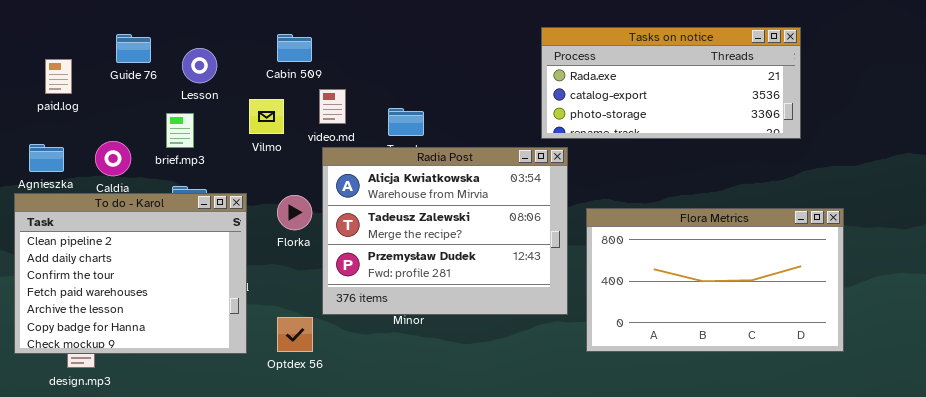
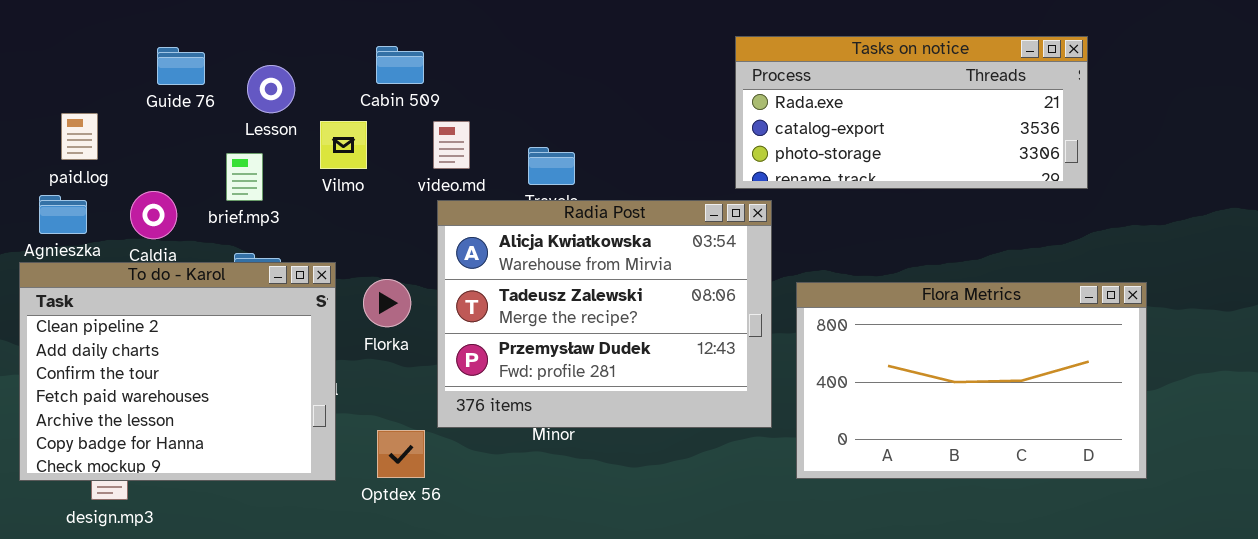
paid.log: [45,59,72,94] -> [61,113,98,160], moved
Vilmo: [249,99,284,134] -> [320,121,367,169], moved
Florka: [277,195,312,230] -> [363,279,411,327], moved

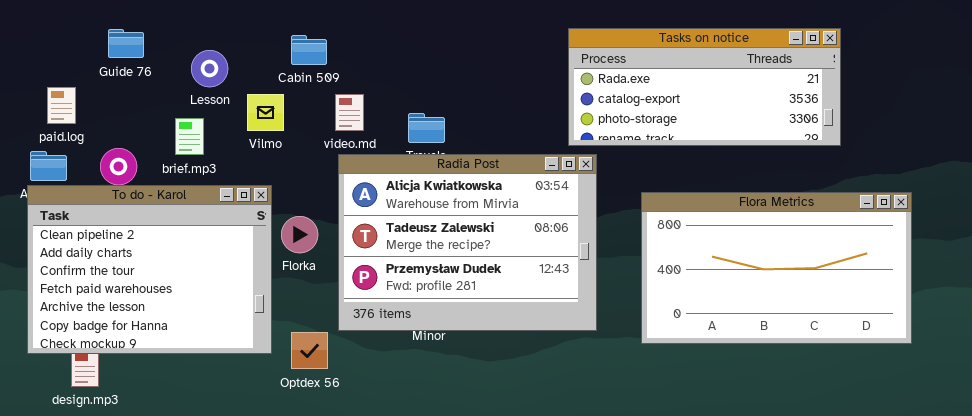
Guide 76: [157,47,205,85] -> [108,29,144,58], moved
To do - Karol: [19,262,336,481] -> [27,185,272,354], moved
Flora Metrics: [796,282,1147,479] -> [641,192,912,344], moved

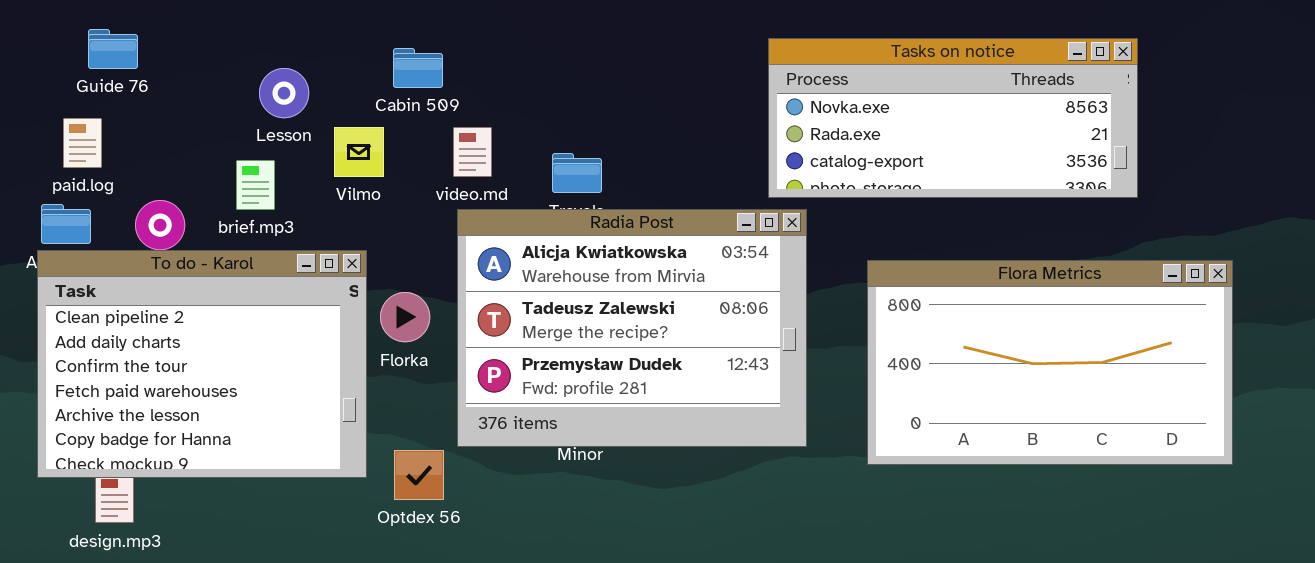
Tasks on notice: [568,28,841,146] -> [768,38,1138,198], scrolled up 1 row
Guide 76: [108,29,144,58] -> [88,29,138,69], moved

